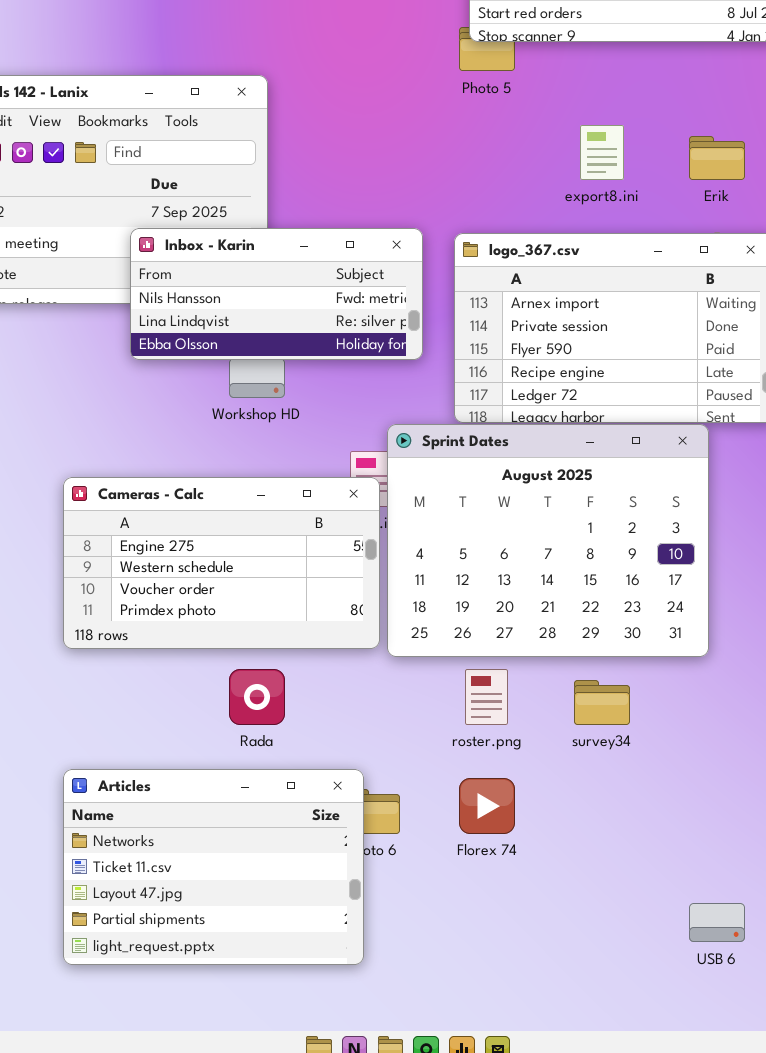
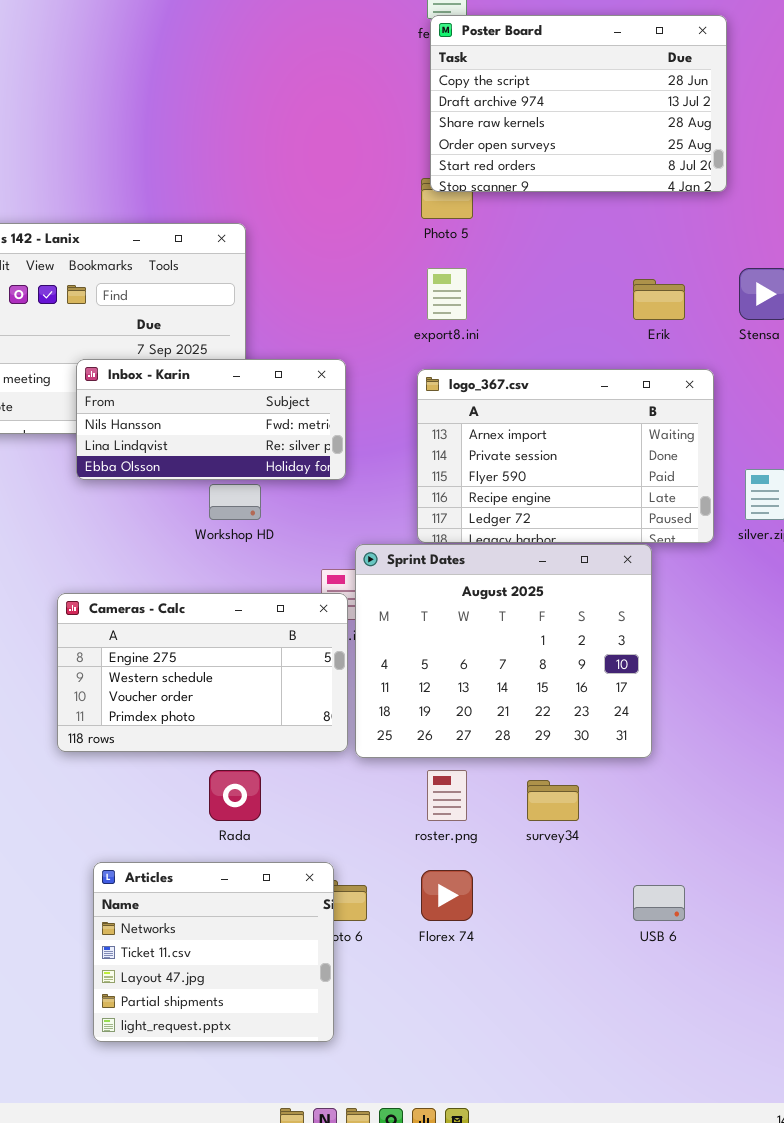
export8.ini: [580,125,624,180] -> [427,268,467,320], moved
Inbox - Karin: [130,228,423,360] -> [76,359,346,480], moved
Articles: [63,769,364,965] -> [93,862,334,1042], resized
USB 6: [689,903,745,942] -> [633,885,685,921], moved

